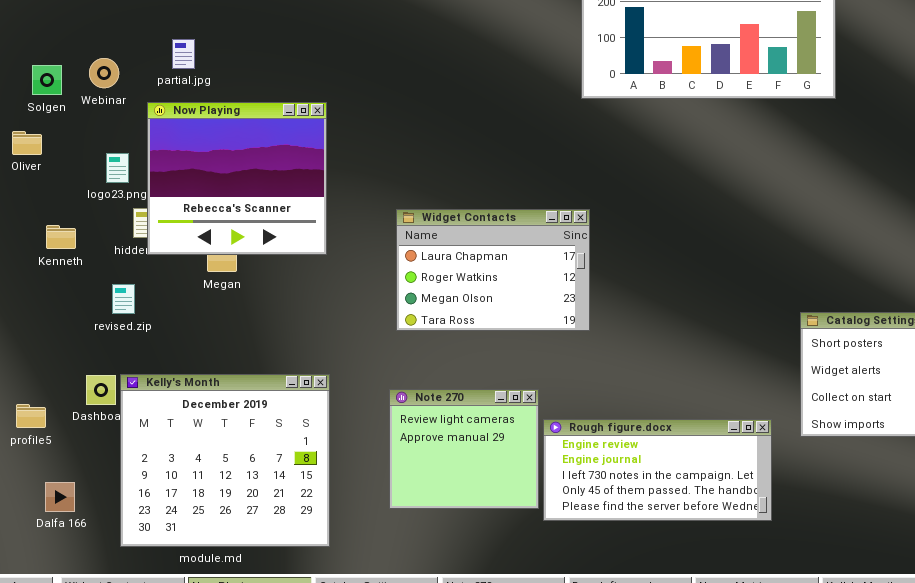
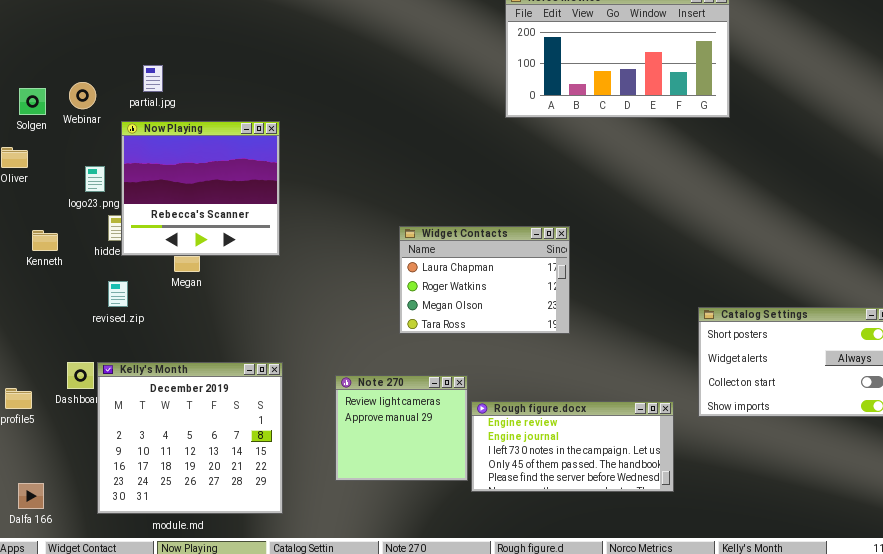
Widget Contacts: [396,209,590,331] -> [399,226,570,334], moved
revised.zip: [112,284,135,314] -> [108,281,128,307], moved
Dalfa 166: [45,482,75,512] -> [18,483,44,509], moved

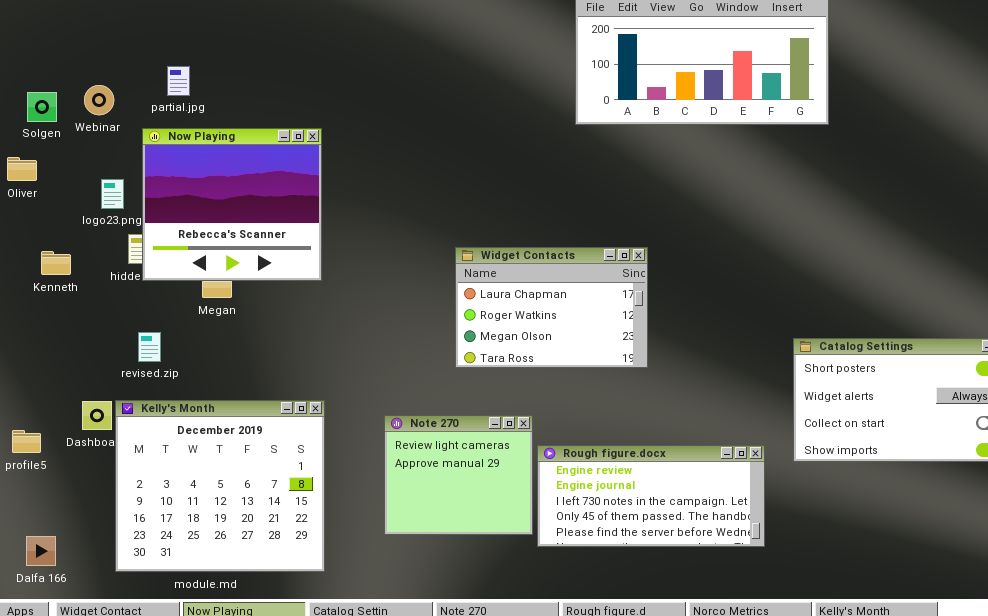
revised.zip: [108,281,128,307] -> [138,332,161,362], moved

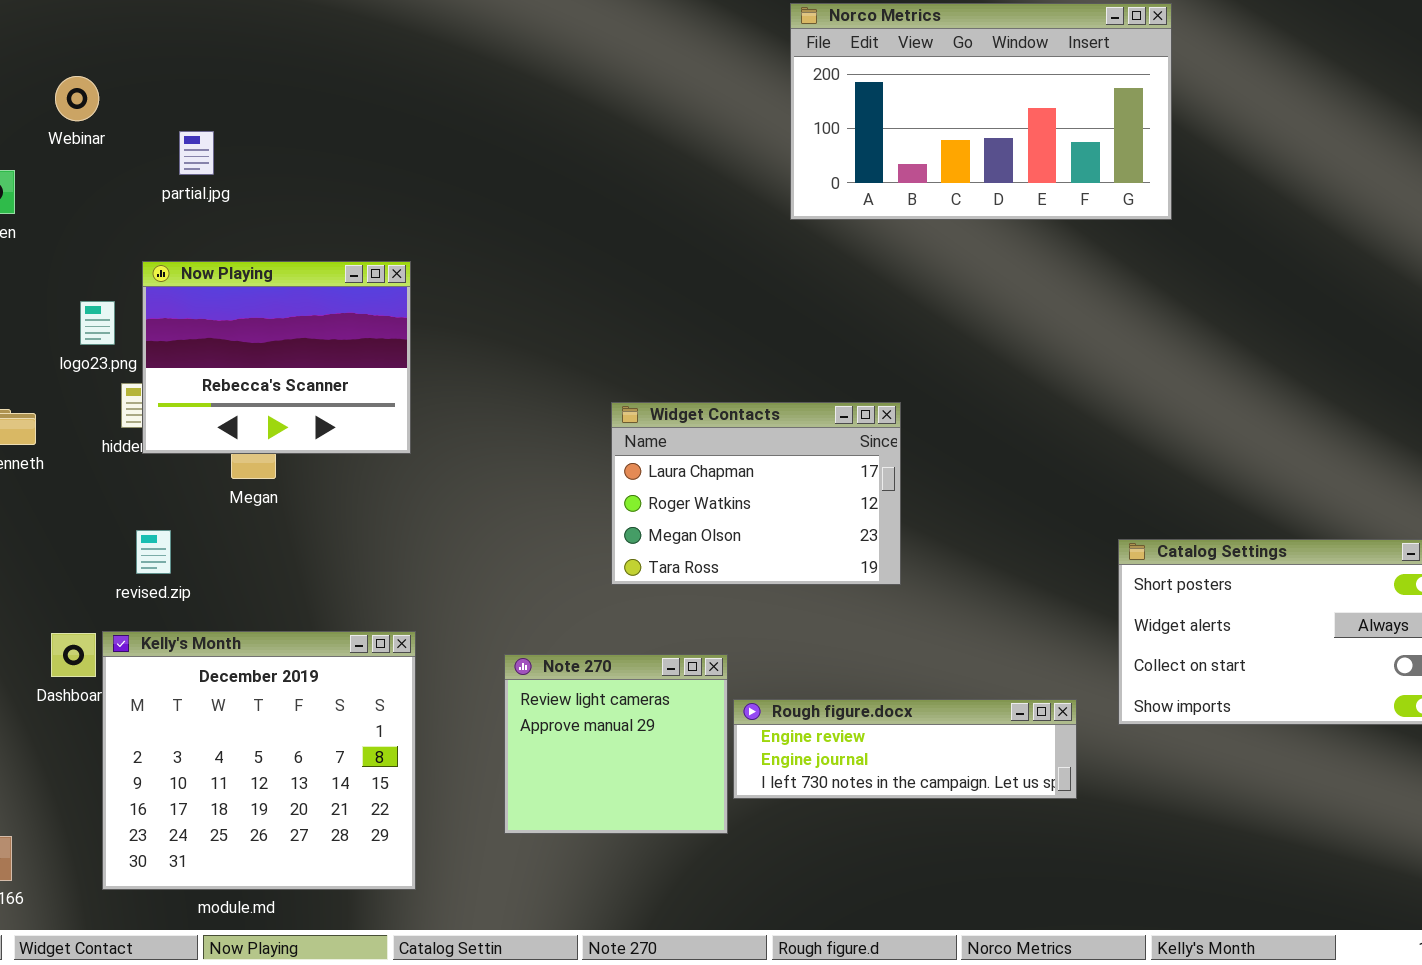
Webinar: [84,85,114,115] -> [55,76,99,121], moved
Now Playing: [142,128,322,281] -> [142,261,411,454], resized
Rough figure.docx: [537,445,765,547] -> [733,699,1077,799], resized

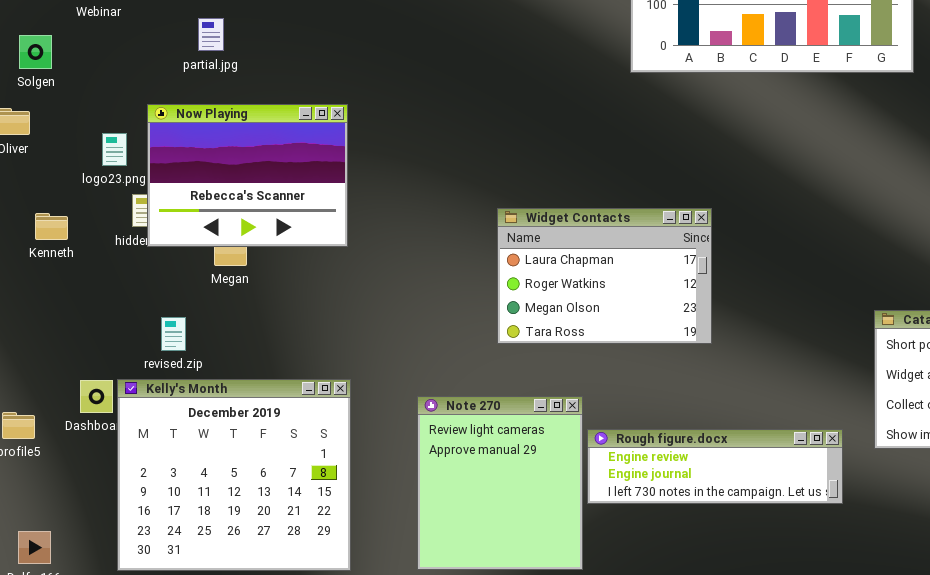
partial.jpg: [179,131,214,175] -> [198,18,224,51], moved
revised.zip: [136,530,171,574] -> [161,317,186,351], moved
Note 270: [504,654,728,834] -> [417,396,583,570], resized

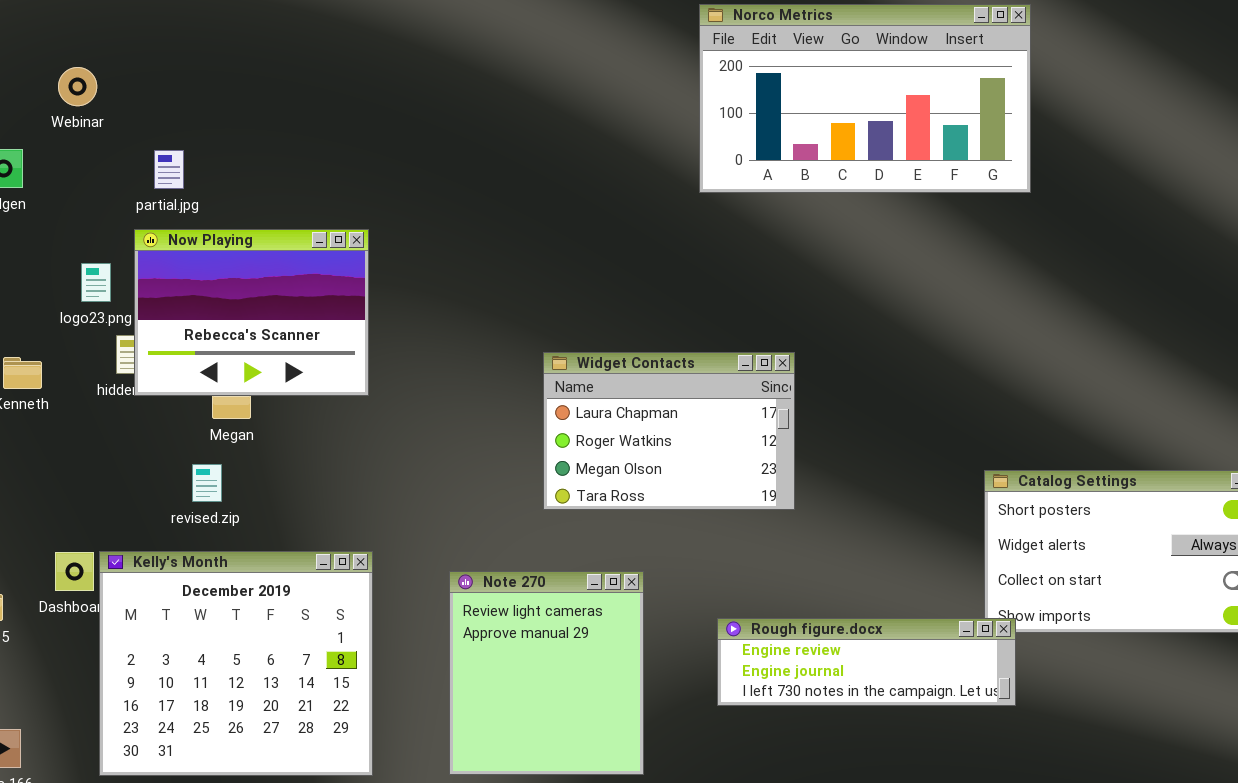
partial.jpg: [198,18,224,51] -> [154,150,184,189], moved
revised.zip: [161,317,186,351] -> [192,464,222,502], moved
Rough figure.docx: [587,429,843,504] -> [717,618,1016,706], moved

